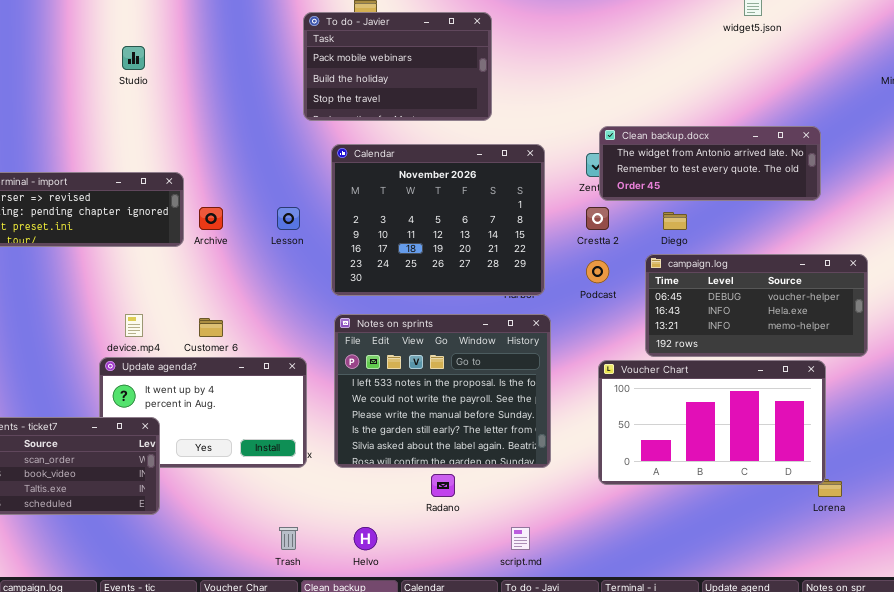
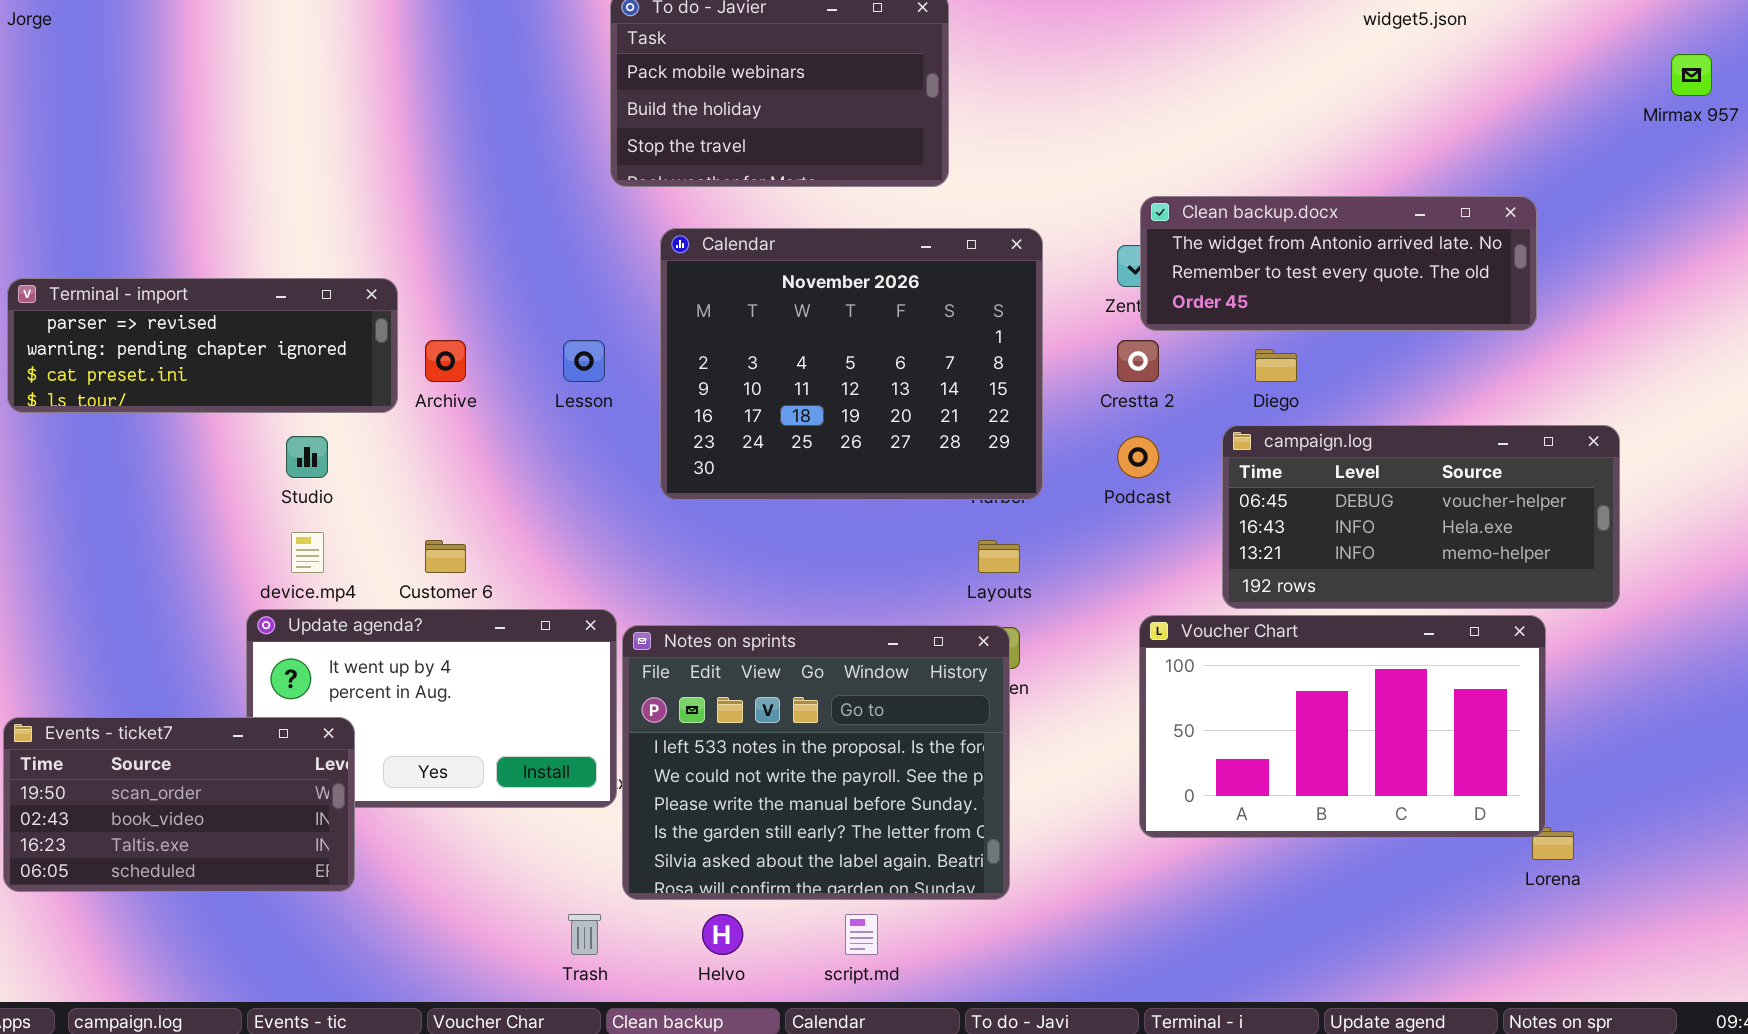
Studio: [122,46,145,70] -> [286,436,328,478], moved
Notes on sprints: [334,314,551,468] -> [622,625,1010,900], moved
script.md: [511,527,530,550] -> [845,914,878,955], moved

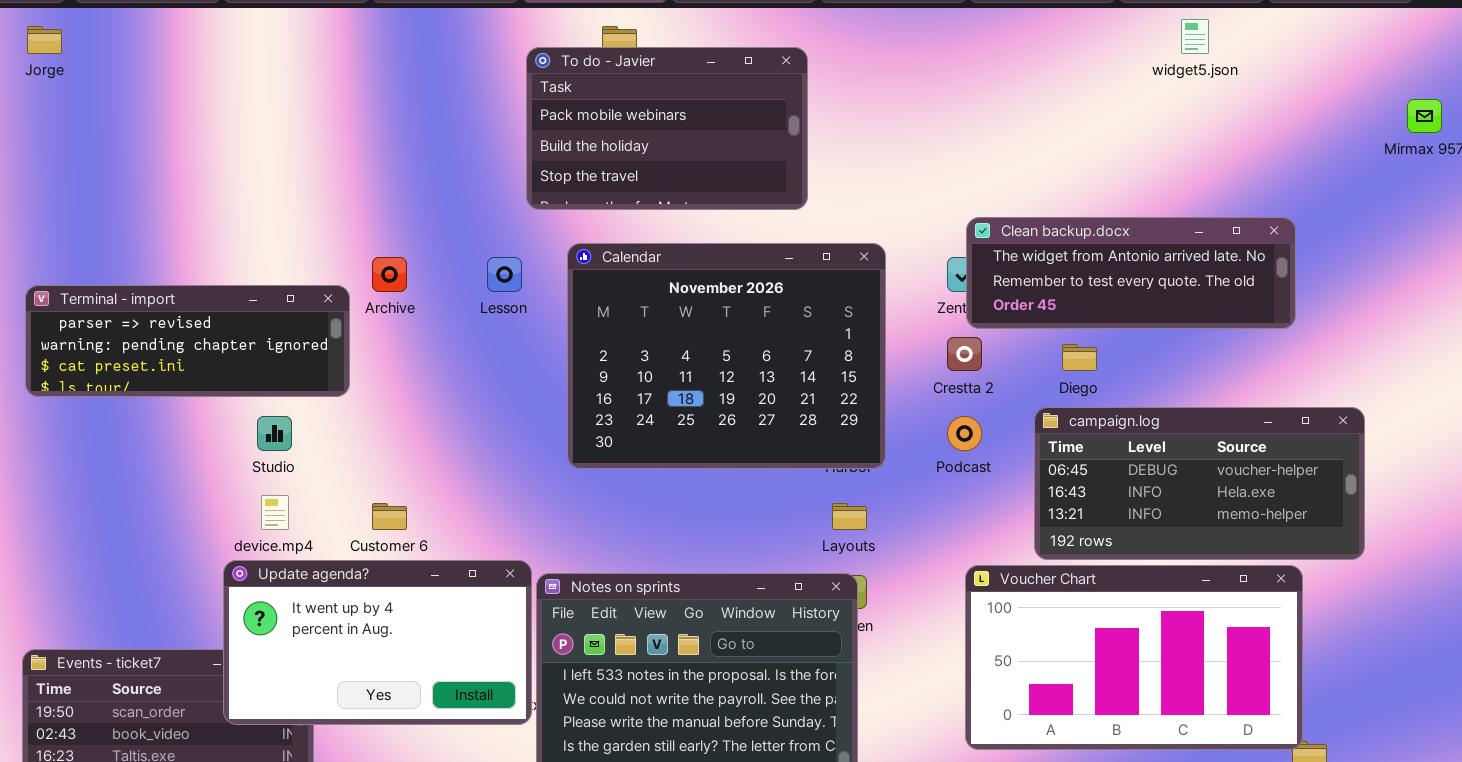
Archive: [425,340,466,382] -> [372,257,407,292], moved
Lesson: [563,340,605,382] -> [487,257,522,292], moved
Update agenda?: [246,609,617,808] -> [223,560,532,725], raised

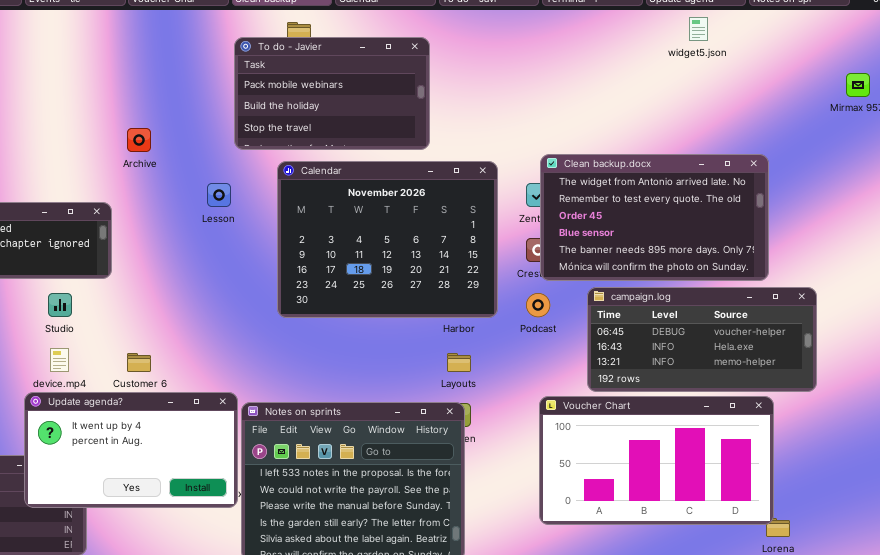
Clean backup.docx: [966,217,1296,329] -> [540,154,769,281], resized
Calendar: [567,243,886,469] -> [277,161,498,318], moved
Archive: [372,257,407,292] -> [127,128,151,152], moved

